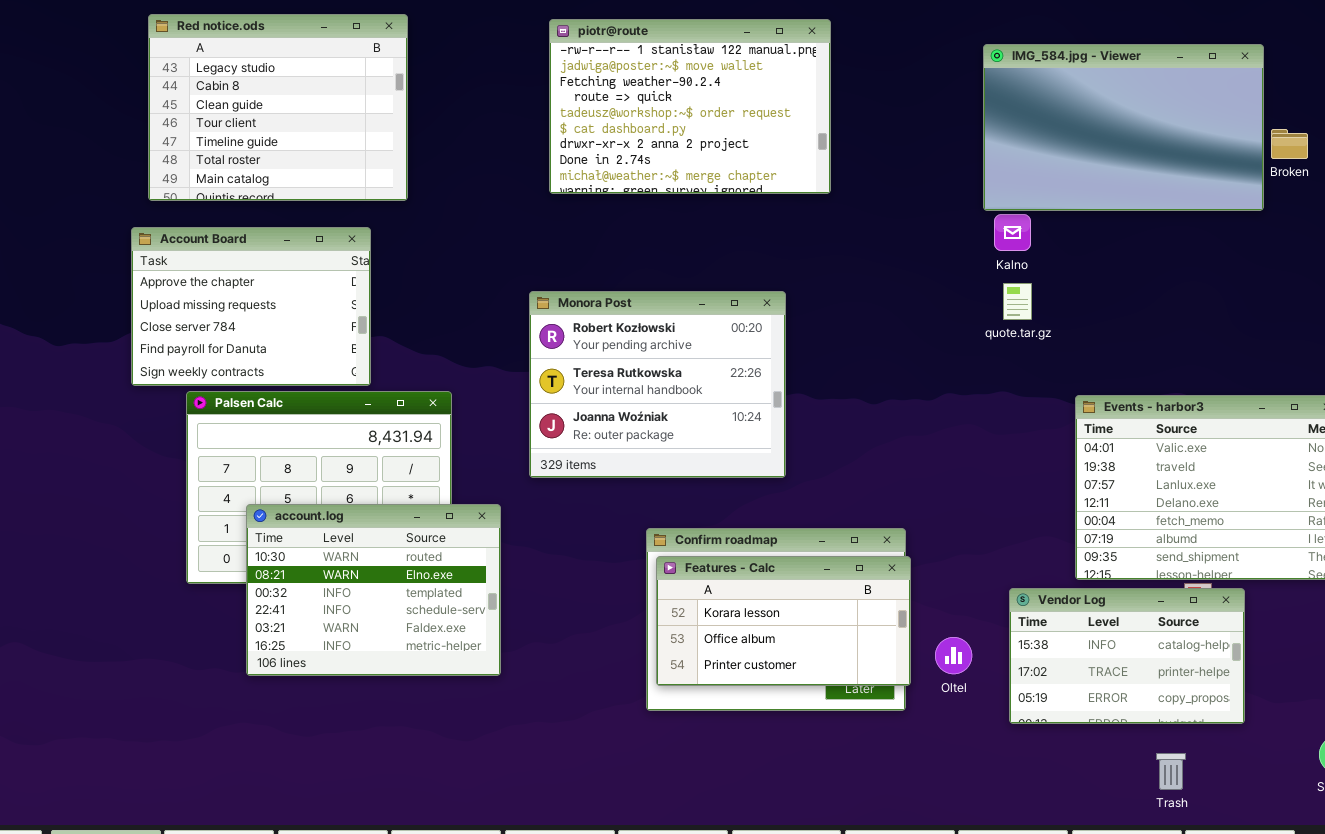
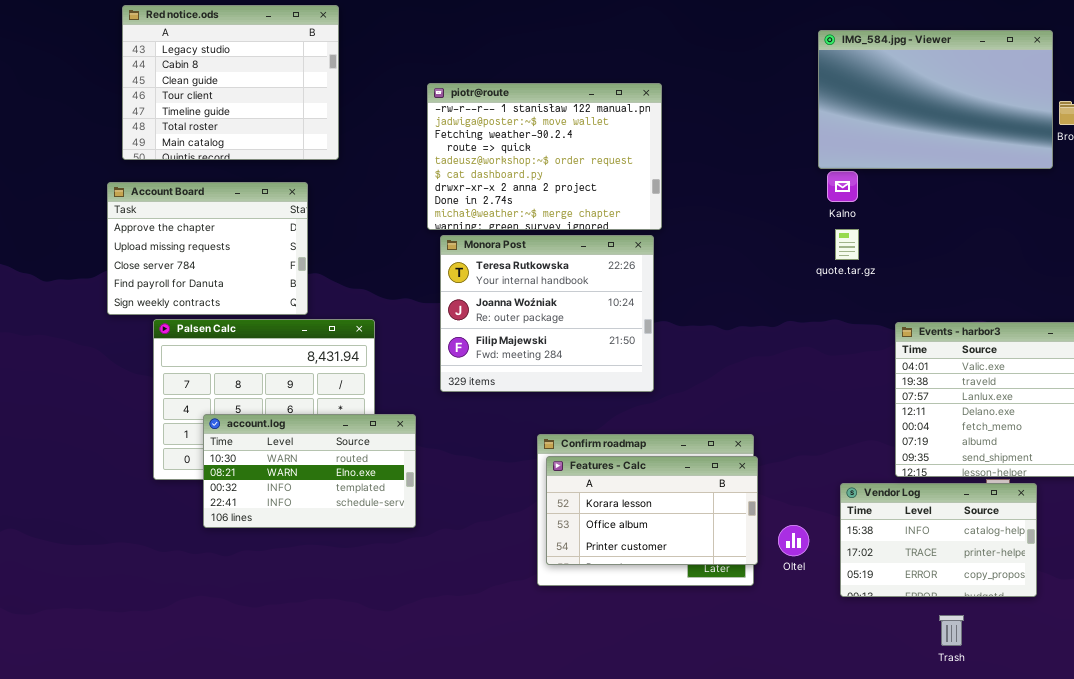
piotr@route: [549,19,831,194] -> [427,83,662,230], moved
Monora Post: [529,291,786,478] -> [440,235,654,392], scrolled down 1 row
account.log: [246,504,501,676] -> [203,414,416,528], resized
Trash: [1156,753,1186,790] -> [939,615,964,646], moved

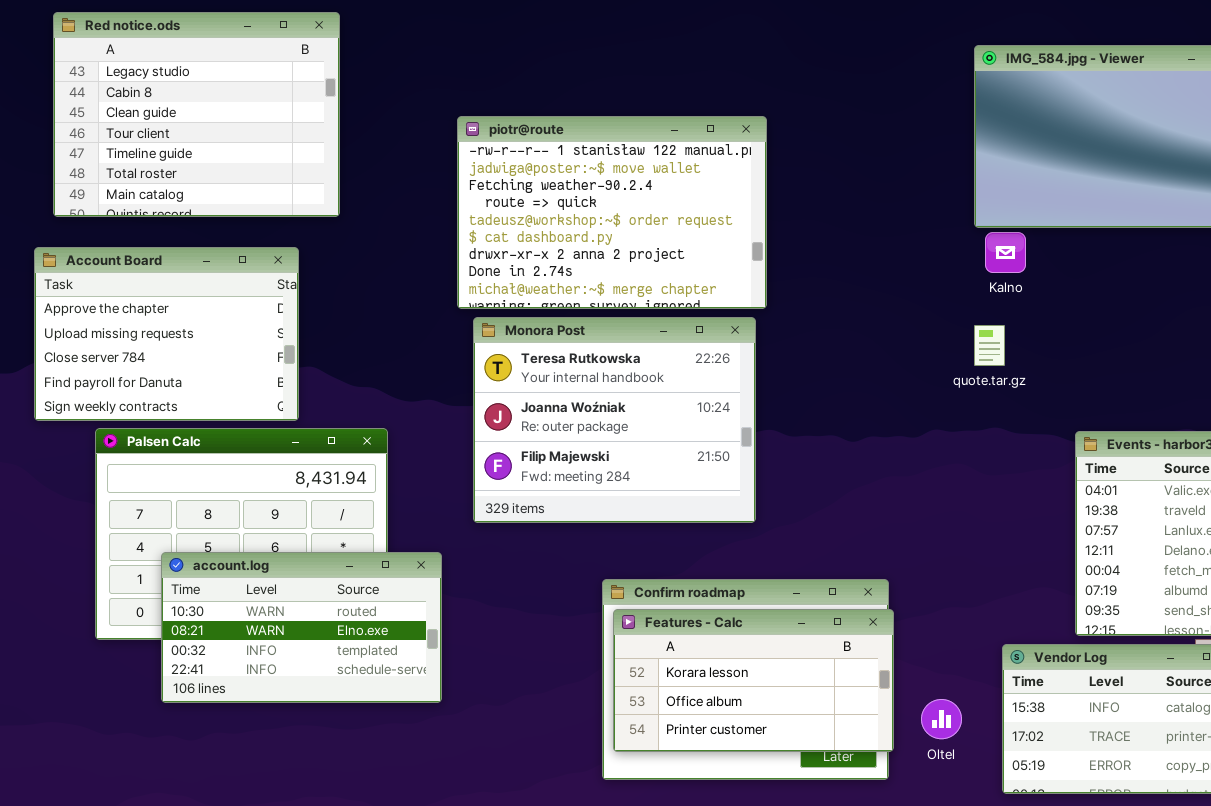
quote.tar.gz: [835,229,859,260] -> [974,325,1005,366], moved

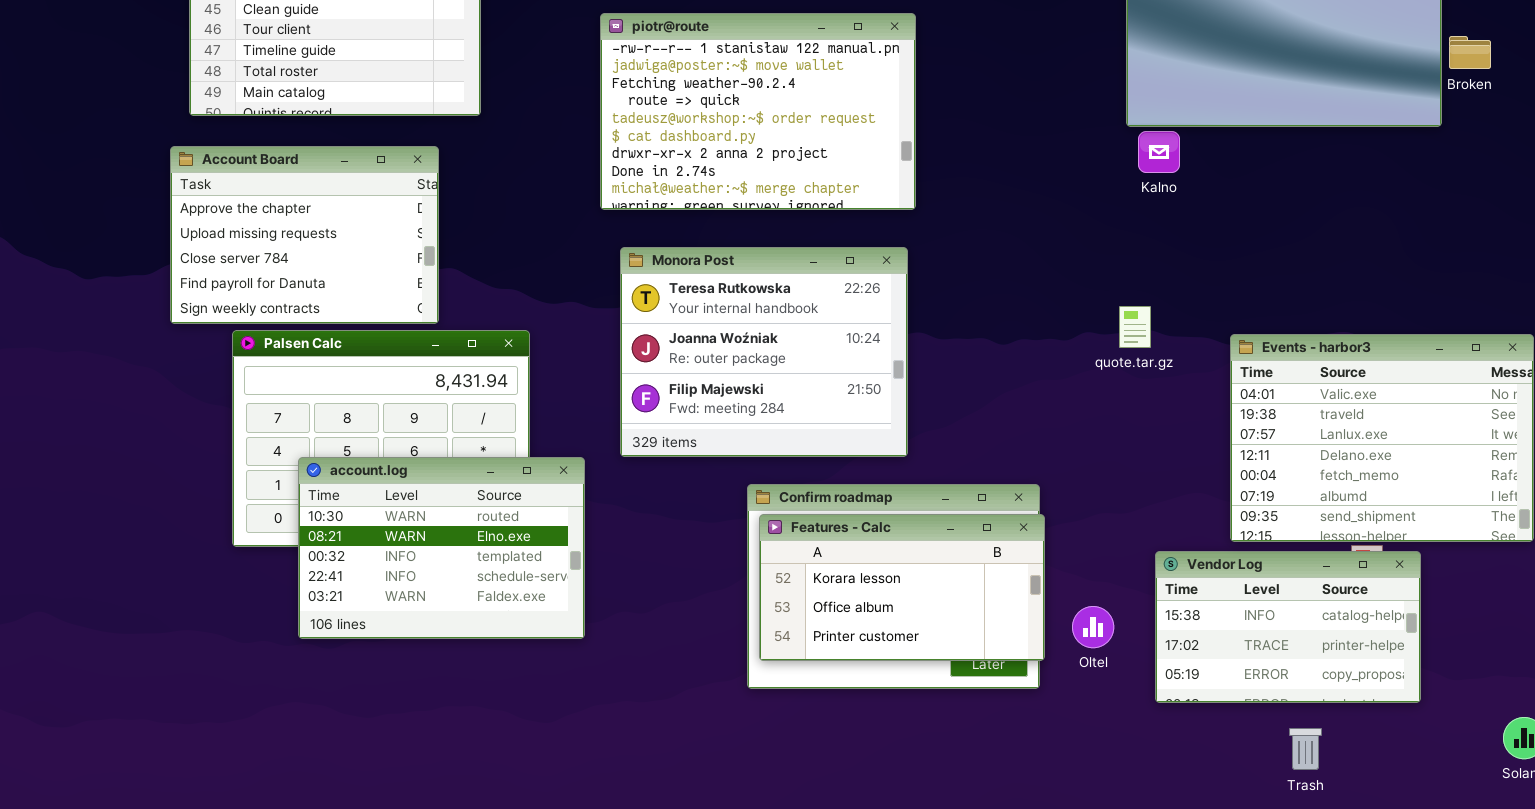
Monora Post: [473,317,756,523] -> [620,247,908,457], moved
quote.tar.gz: [974,325,1005,366] -> [1119,306,1151,348], moved
account.log: [161,552,442,703] -> [298,457,585,639], resized

